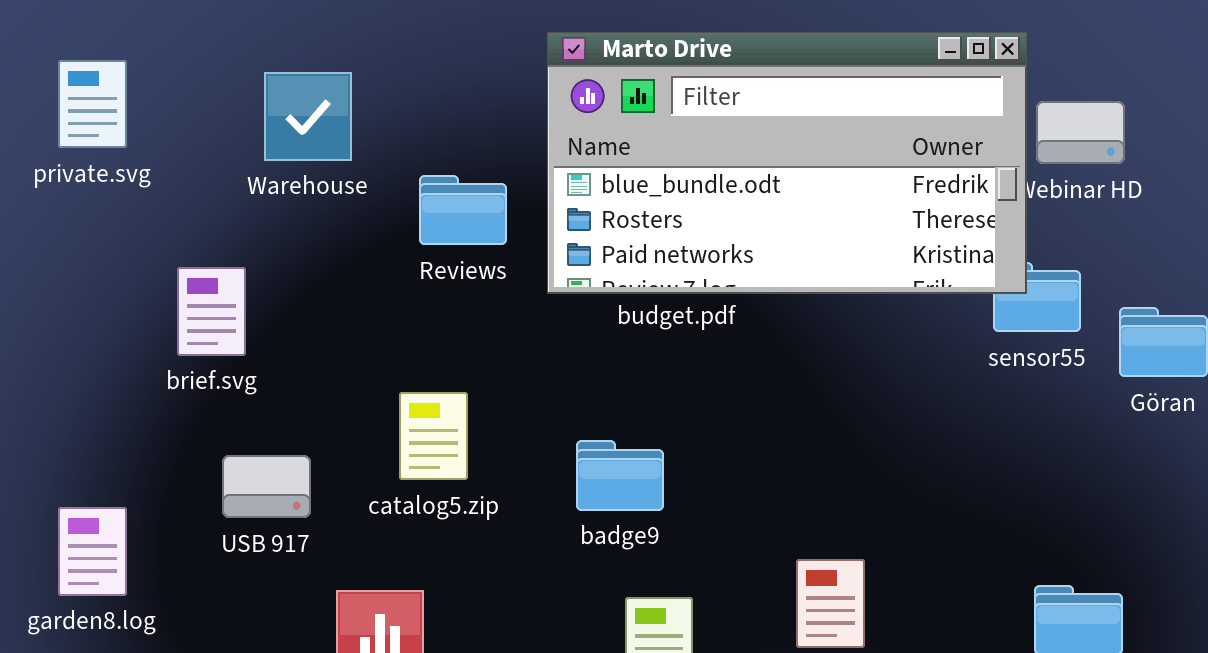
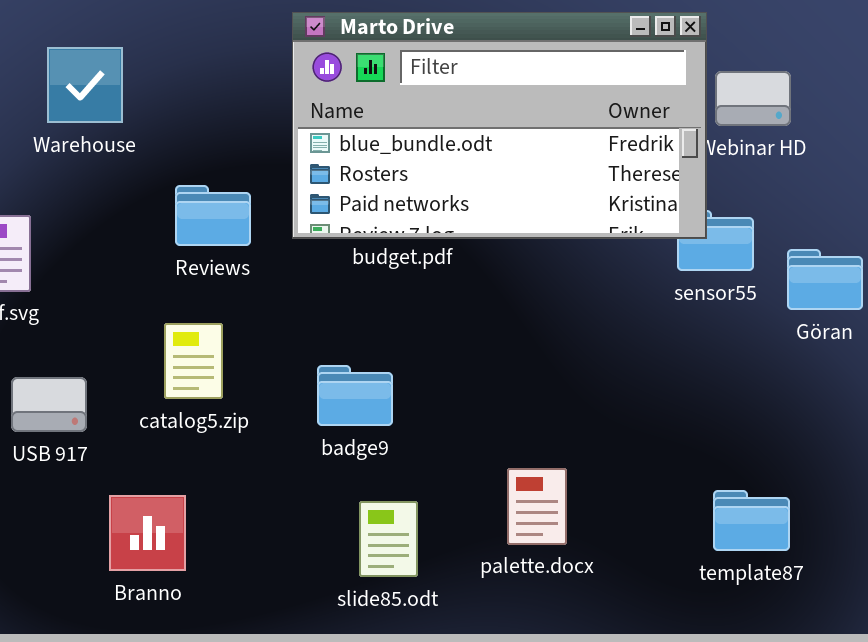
Reviews: [419,175,507,245] -> [175,185,251,246], moved

